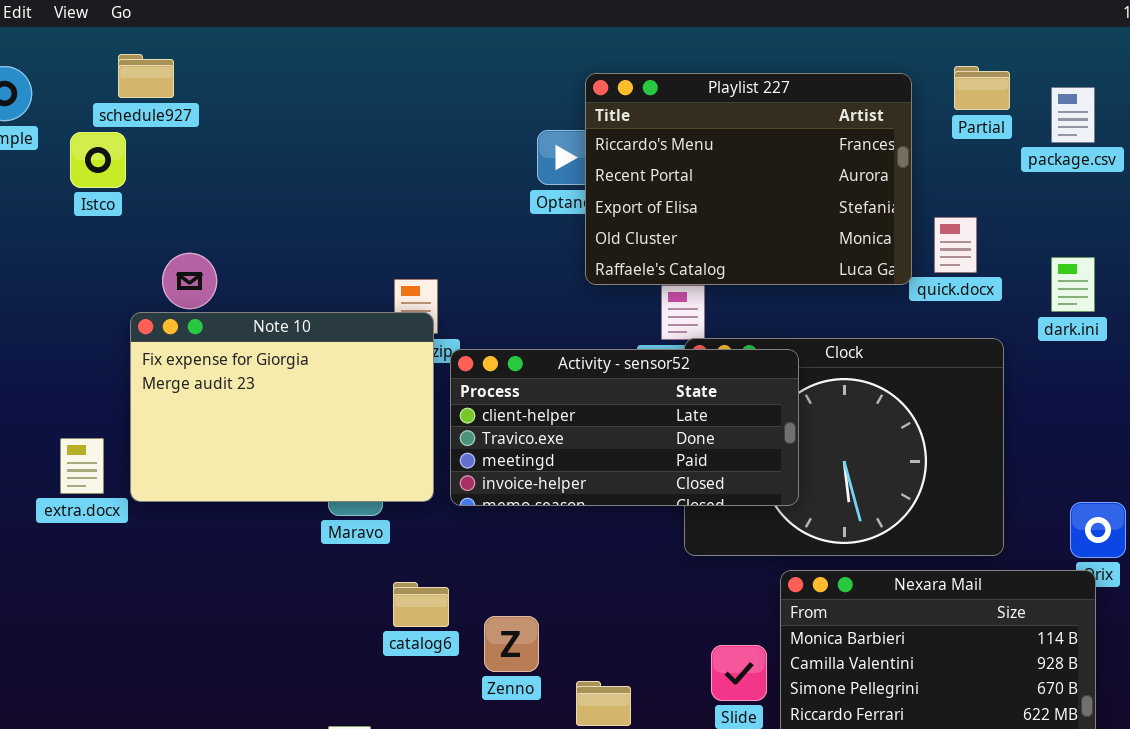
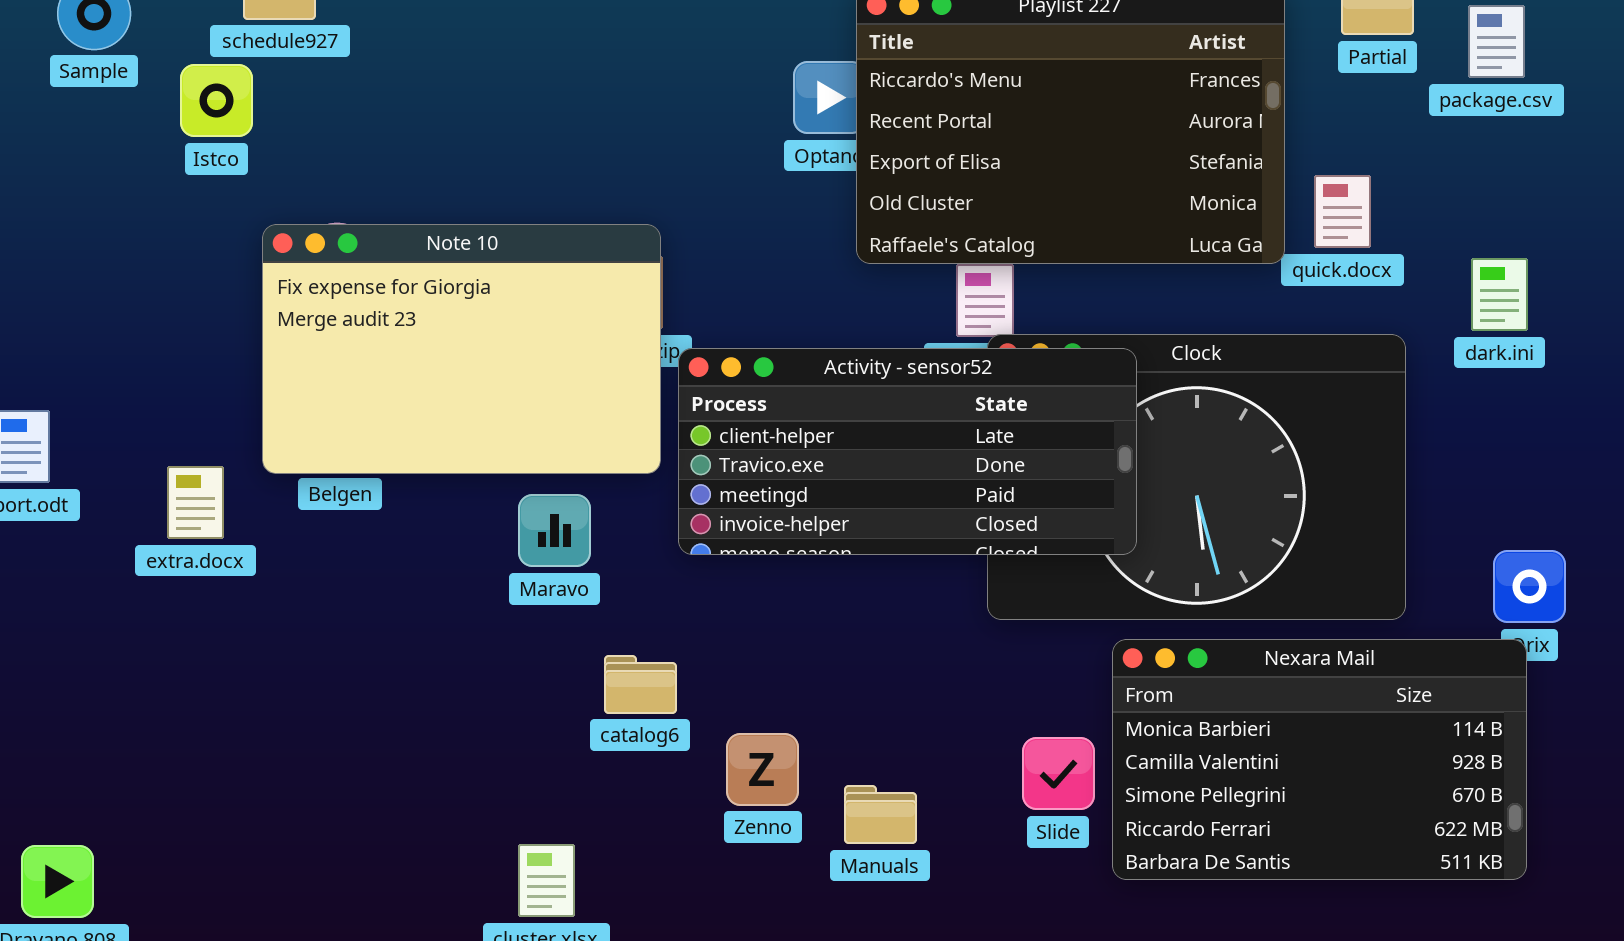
dark.ini: [1051,257,1095,312] -> [1471,258,1528,331], moved
Note 10: [130,312,434,502] -> [262,224,661,474], moved
Zenno: [484,616,539,672] -> [726,733,799,806], moved

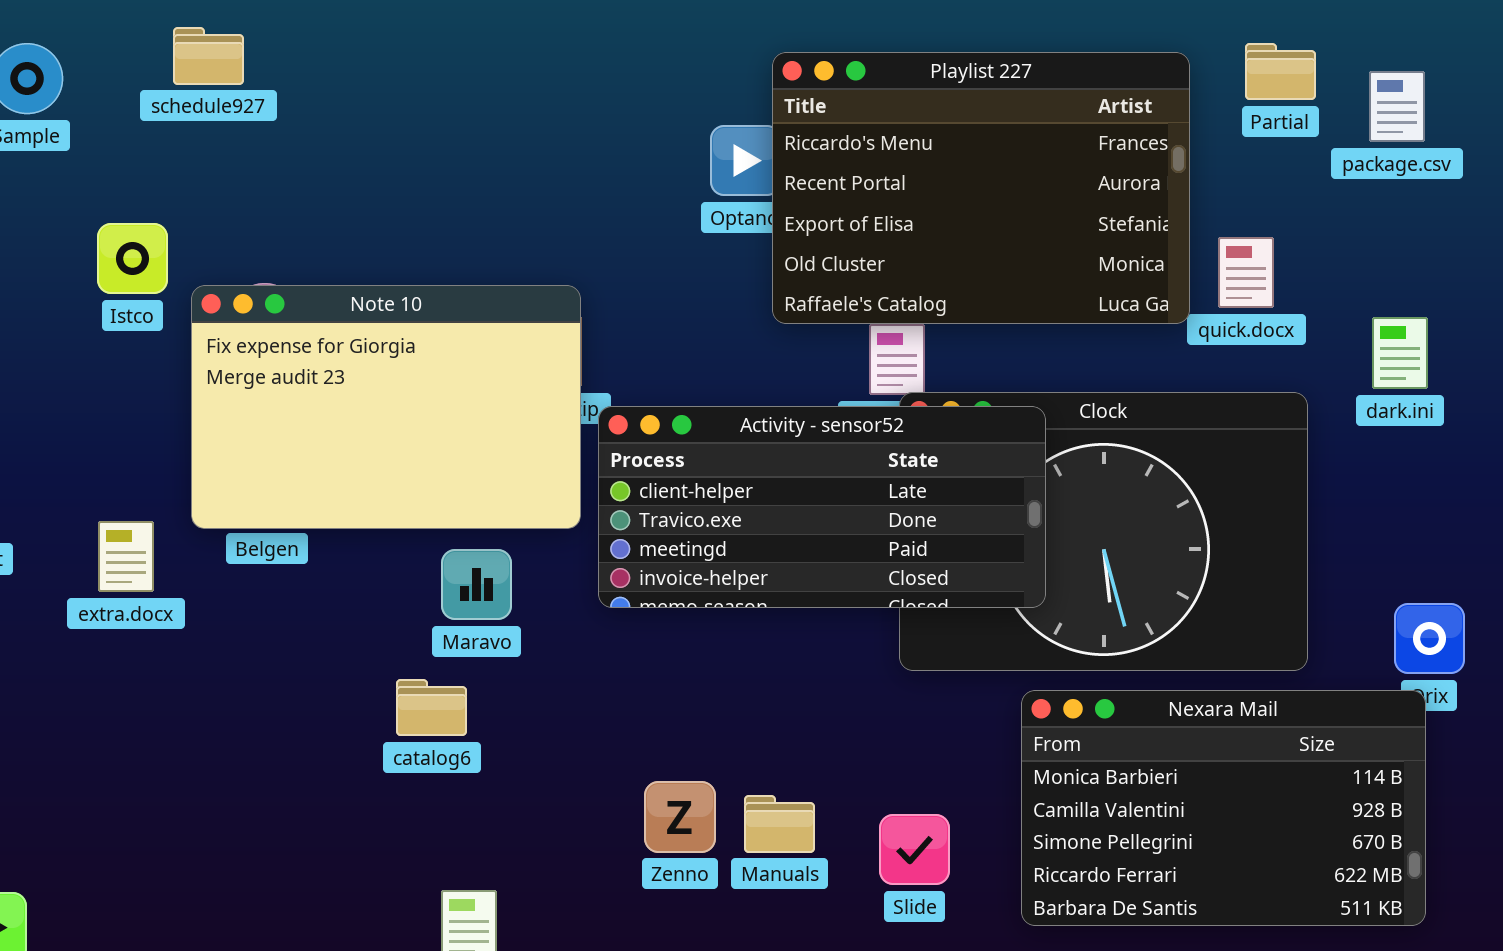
Istco: [180,64,253,137] -> [97,223,168,294], moved
catalog6: [604,655,677,714] -> [396,679,467,736], moved
Slide: [1022,737,1095,810] -> [879,814,950,885], moved
Manuals: [844,785,917,844] -> [744,795,815,853], moved

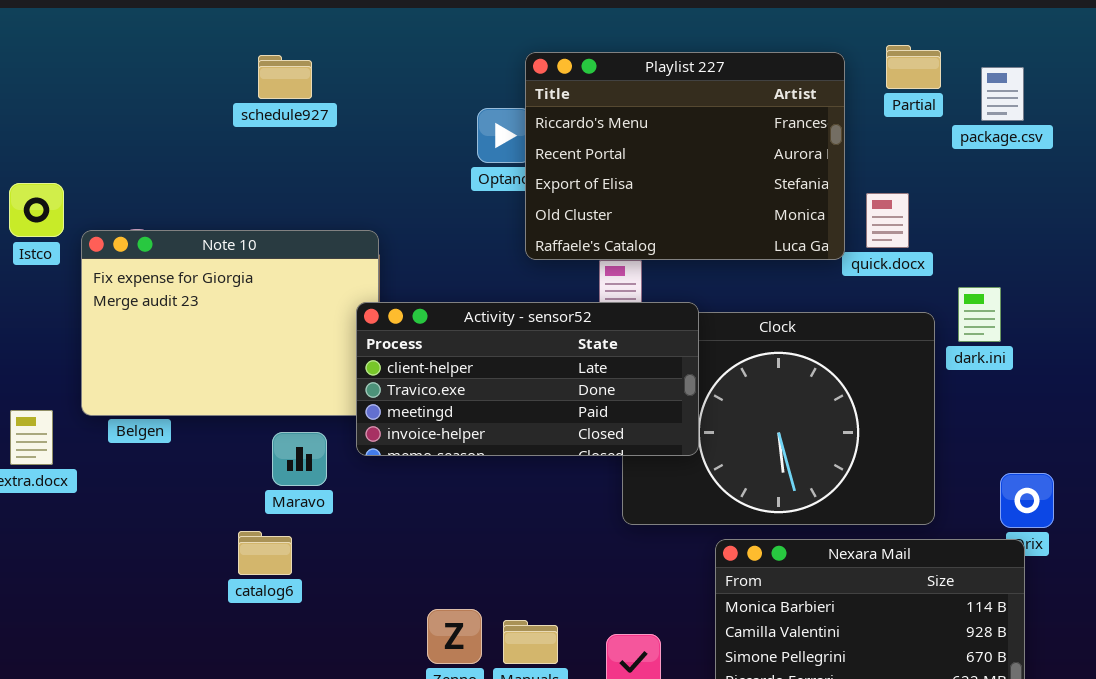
schedule927: [173,27,244,85] -> [258,55,312,99], moved
dark.ini: [1372,317,1428,389] -> [958,287,1001,342], moved
Activity - sensor52: [598,406,1046,608] -> [356,302,699,456], moved

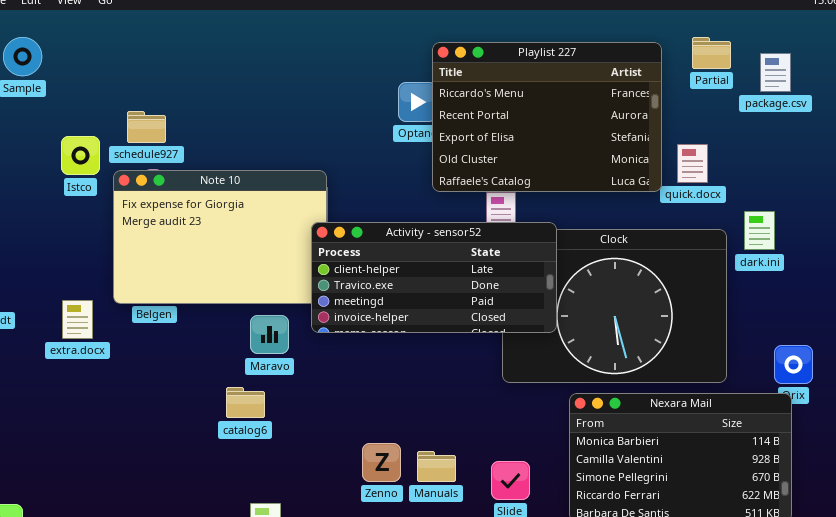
schedule927: [258,55,312,99] -> [127,111,166,143], moved

